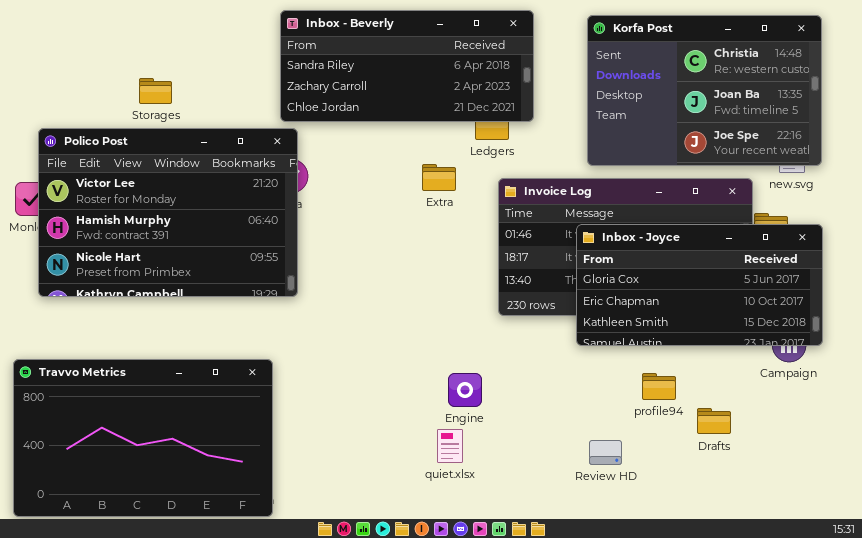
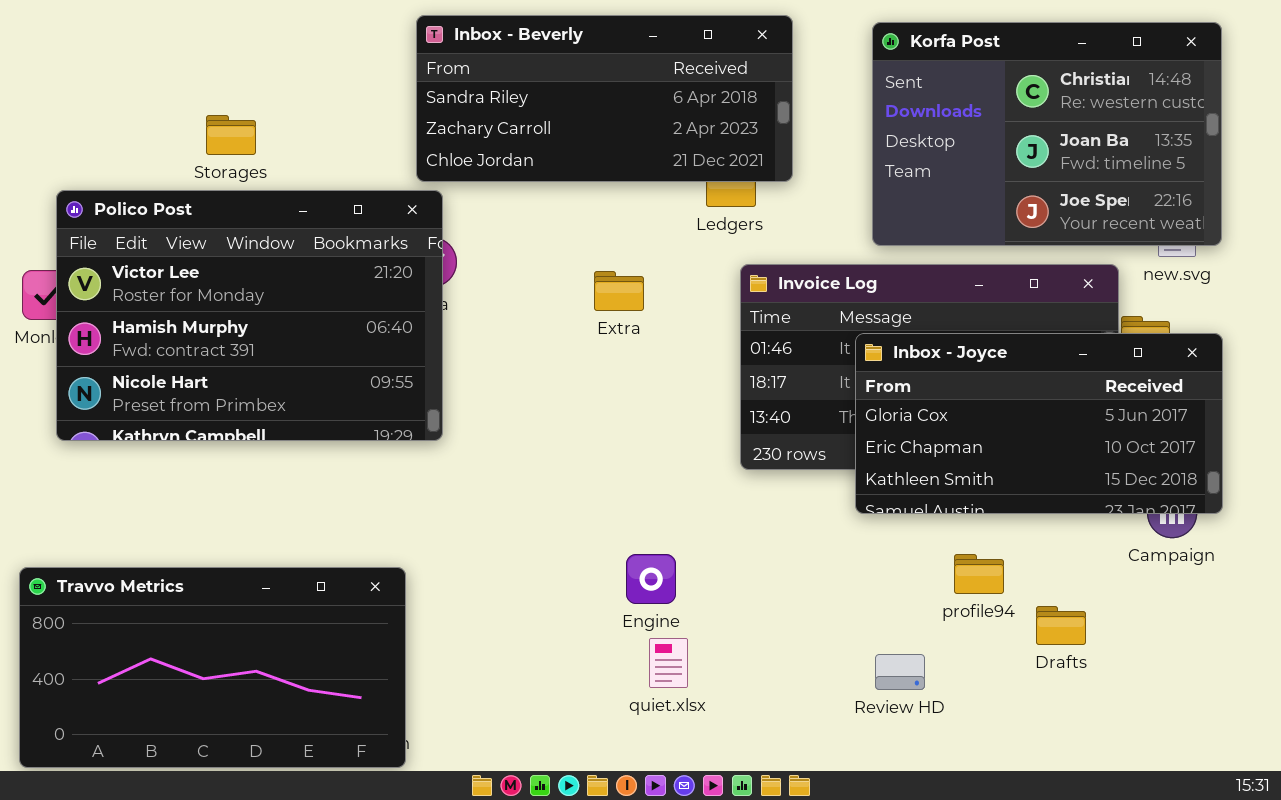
Extra: [422,164,456,191] -> [594,271,644,311], moved
Travvo Metrics: [13,359,273,517] -> [19,567,406,768], resized
Engine: [448,373,482,407] -> [626,554,676,604], moved

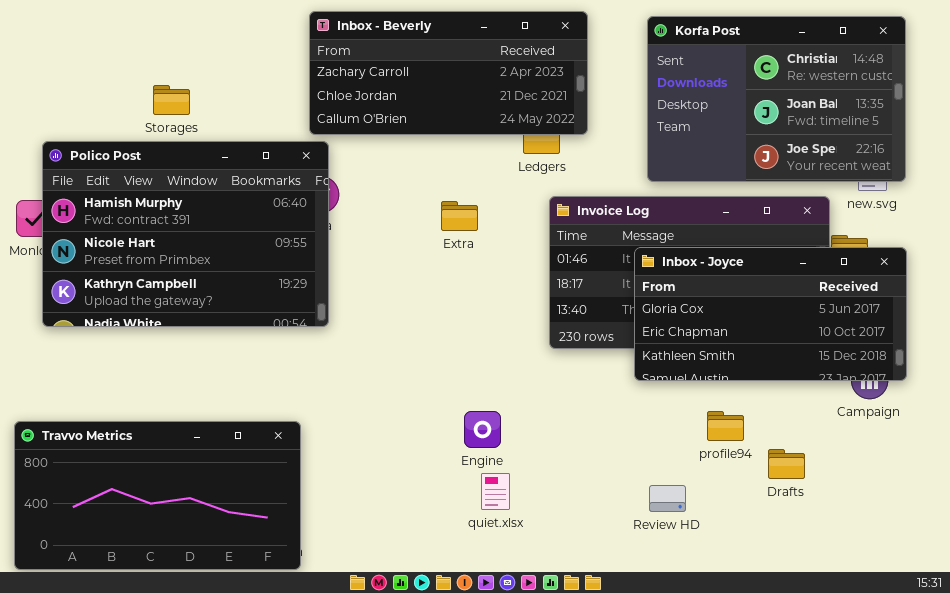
Inbox - Beverly: [416,15,793,182] -> [309,11,588,135], scrolled down 1 row
Polico Post: [56,190,443,441] -> [42,141,329,327], scrolled down 1 row

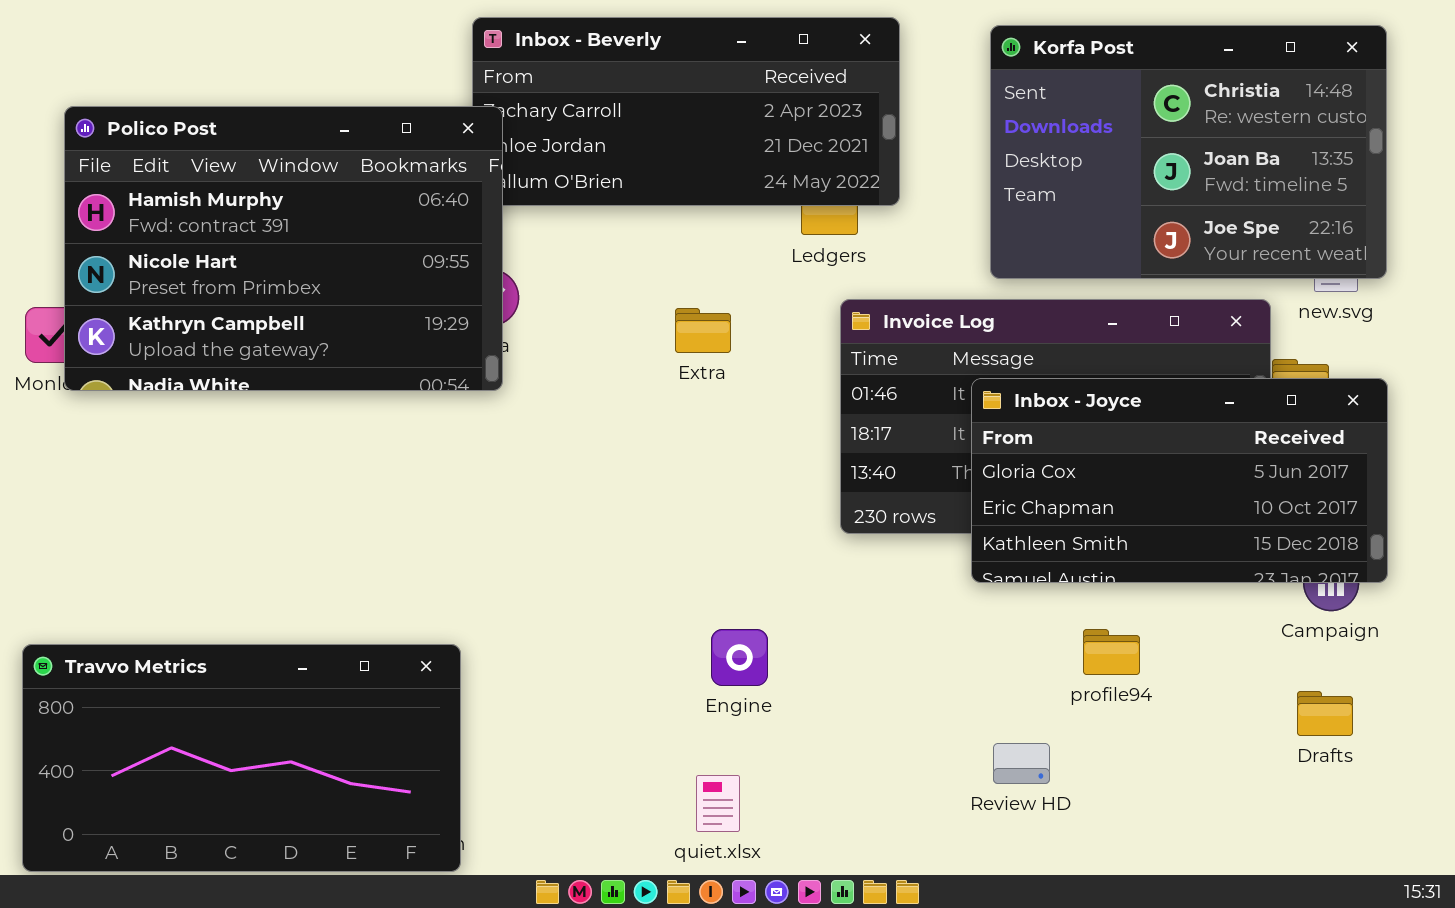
Polico Post: [42,141,329,327] -> [64,106,503,391], moved
Drafts: [768,449,805,479] -> [1297,691,1353,736], moved
quiet.xlsx: [481,473,510,510] -> [696,775,740,832], moved

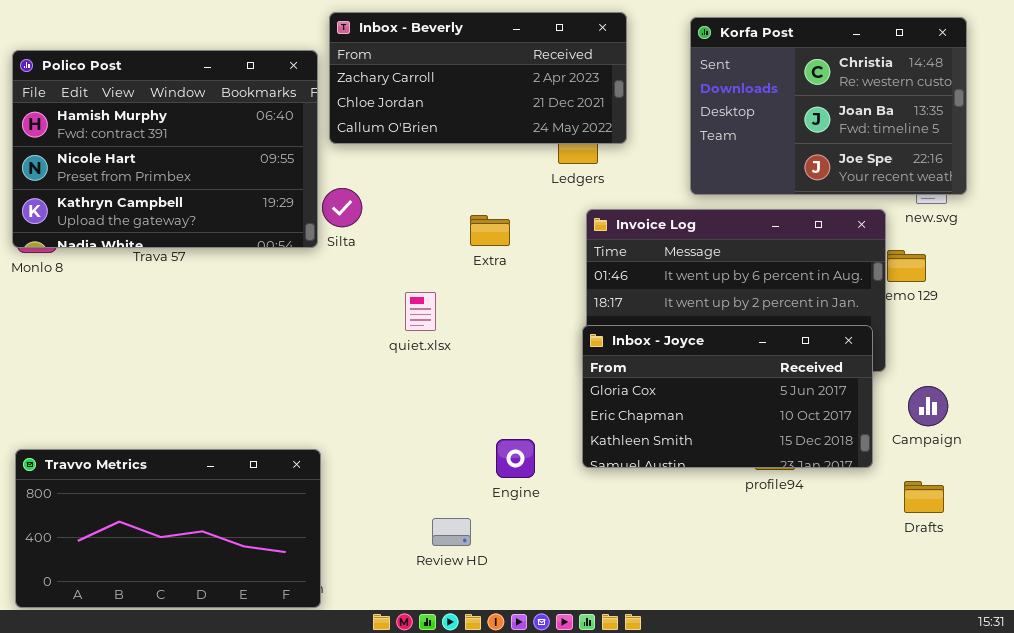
Polico Post: [64,106,503,391] -> [12,50,318,248], moved
Inbox - Joyce: [971,378,1388,583] -> [582,325,873,468], moved
Review HD: [993,743,1050,784] -> [432,518,471,546], moved
quiet.xlsx: [696,775,740,832] -> [405,292,436,331], moved

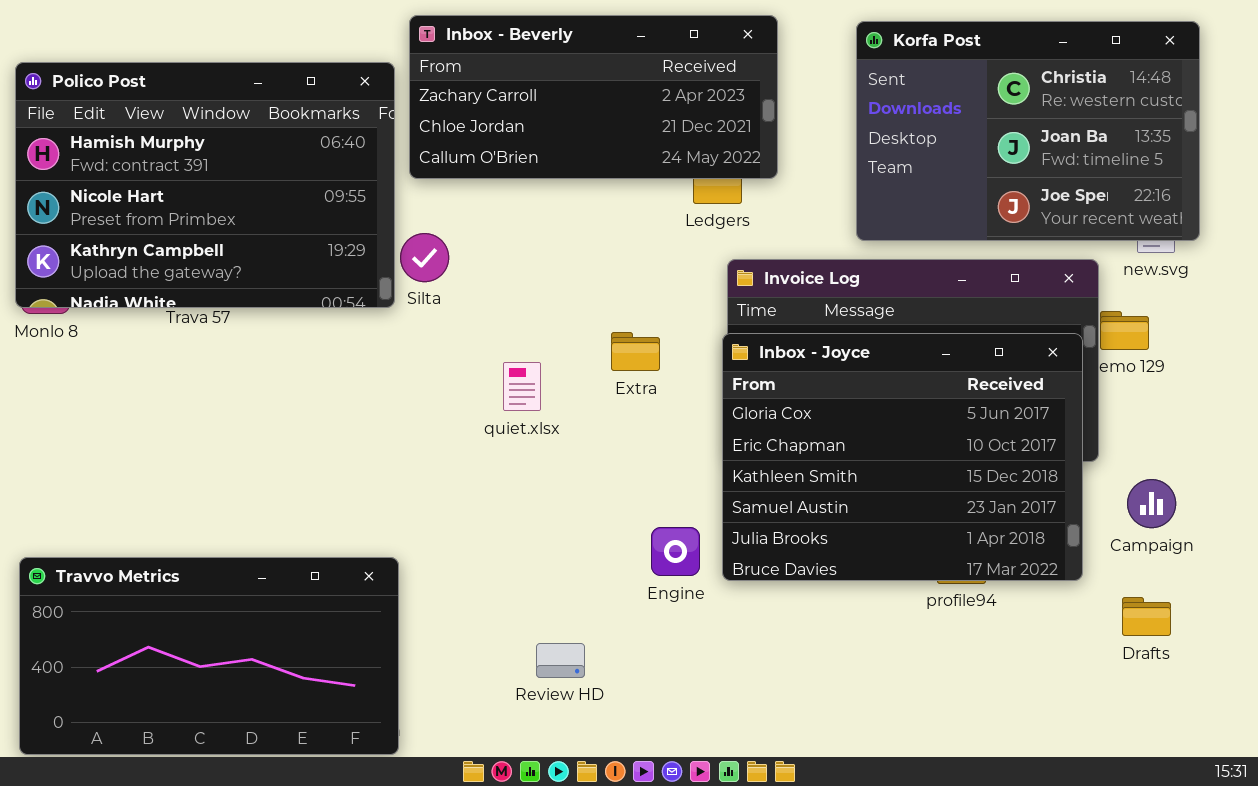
Extra: [470,215,510,246] -> [611,332,660,371], moved
Inbox - Joyce: [582,325,873,468] -> [722,333,1083,581], resized
Engine: [496,439,535,478] -> [651,527,700,576], moved

